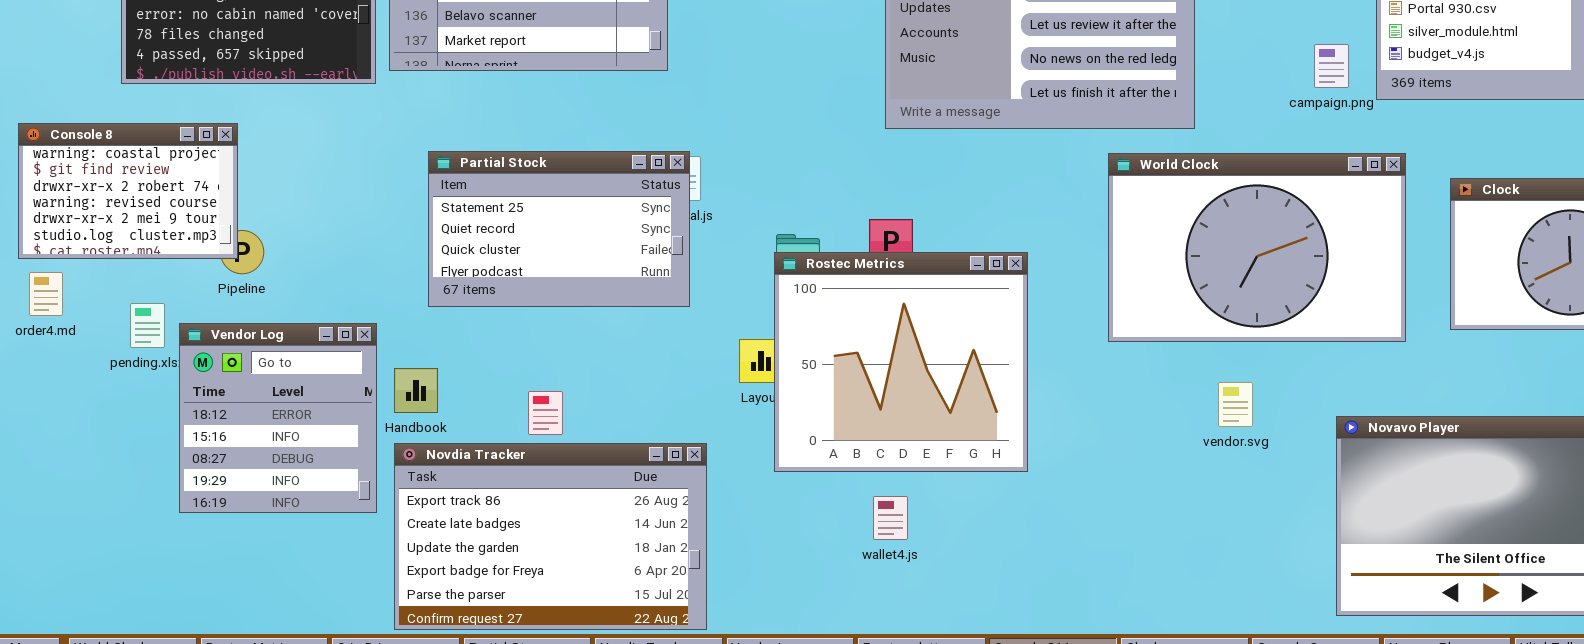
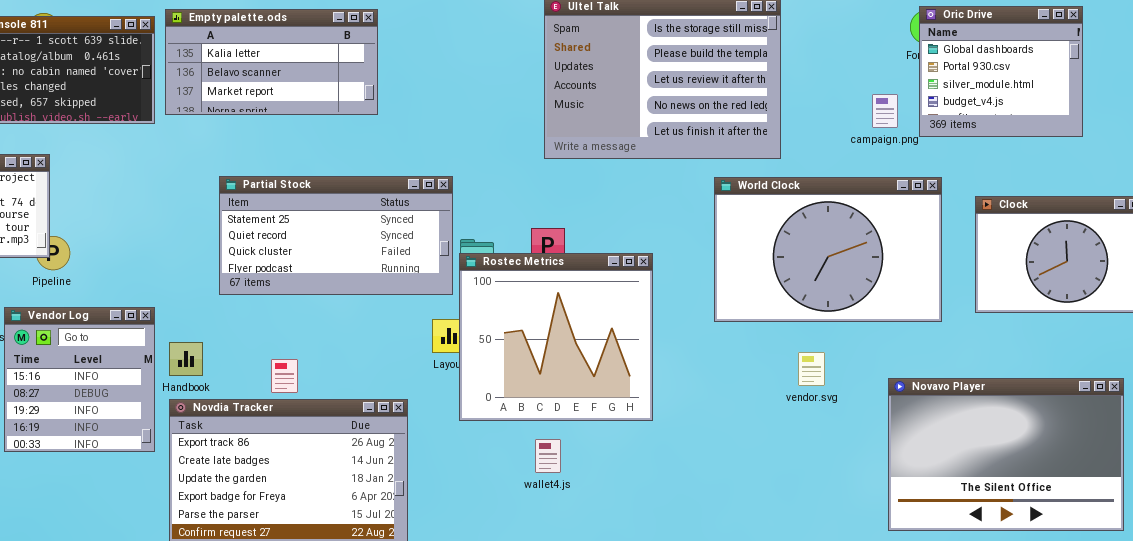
Partial Stock: [428,151,690,307] -> [219,176,453,295], moved, resized
Vendor Log: [179,323,377,513] -> [4,307,155,452], scrolled down 1 row

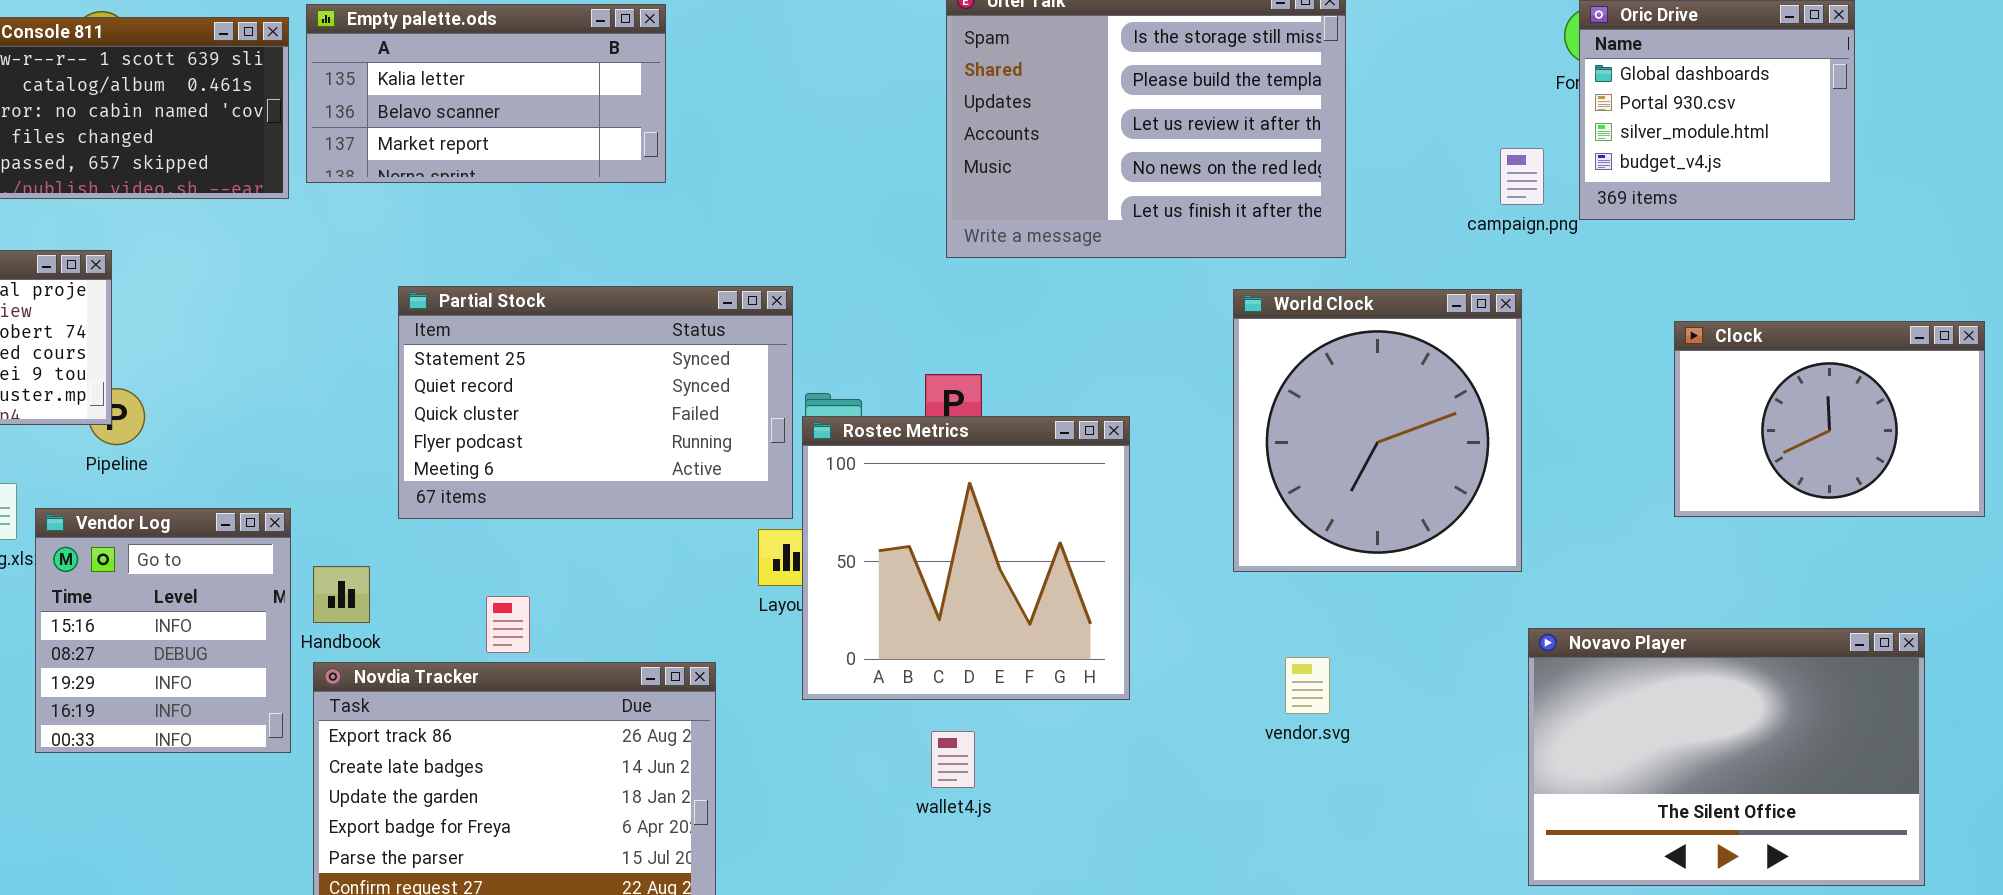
Partial Stock: [219,176,453,295] -> [398,286,793,519], resized
World Clock: [714,177,942,322] -> [1233,289,1522,572], resized
vendor.svg: [798,352,825,386] -> [1285,657,1330,714], moved

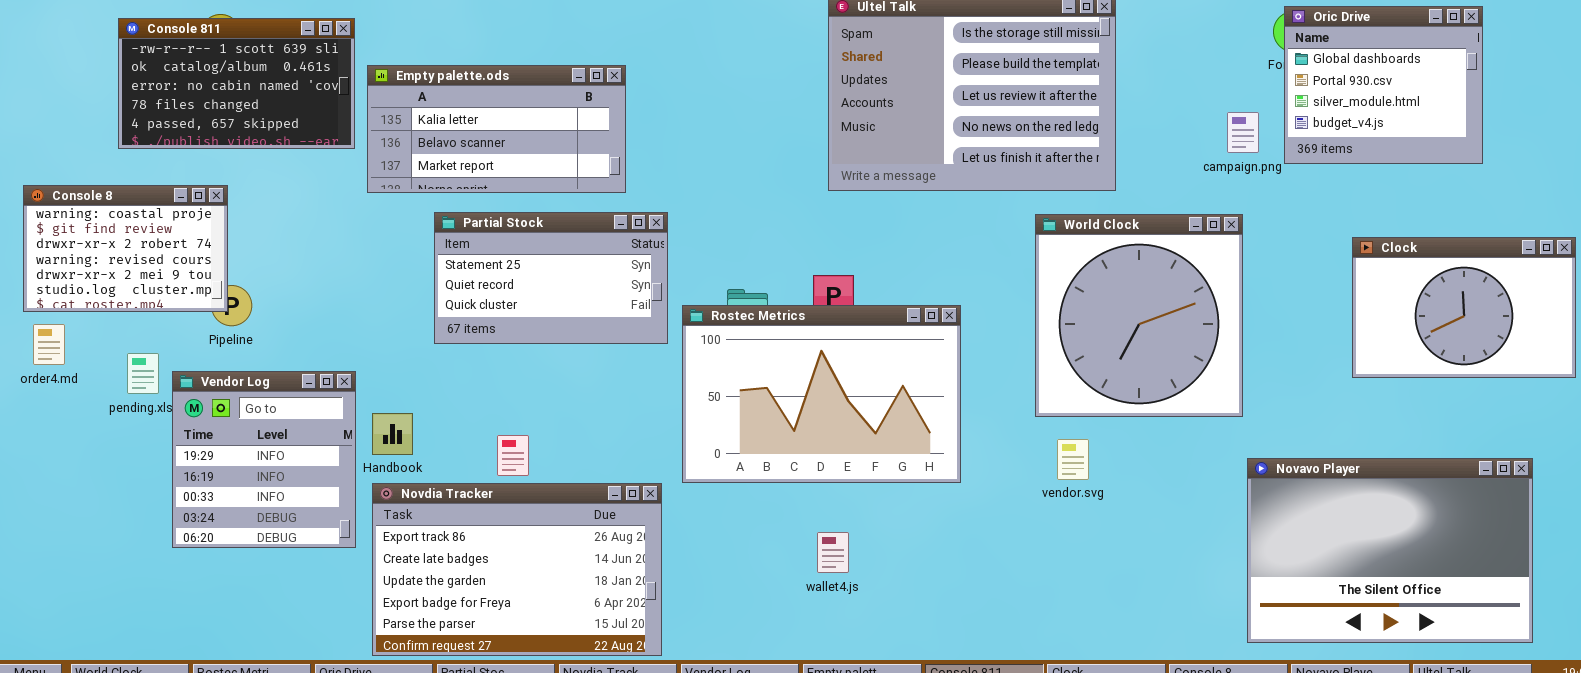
Empty palette.ods: [306,4,666,183] -> [367,65,626,193], moved
Partial Stock: [398,286,793,519] -> [434,212,668,344], resized
Rostec Metrics: [802,416,1130,700] -> [682,305,961,483], resized
Vendor Log: [35,508,291,753] -> [172,371,356,548], scrolled down 2 rows
vendor.svg: [1285,657,1330,714] -> [1057,439,1089,480], moved

